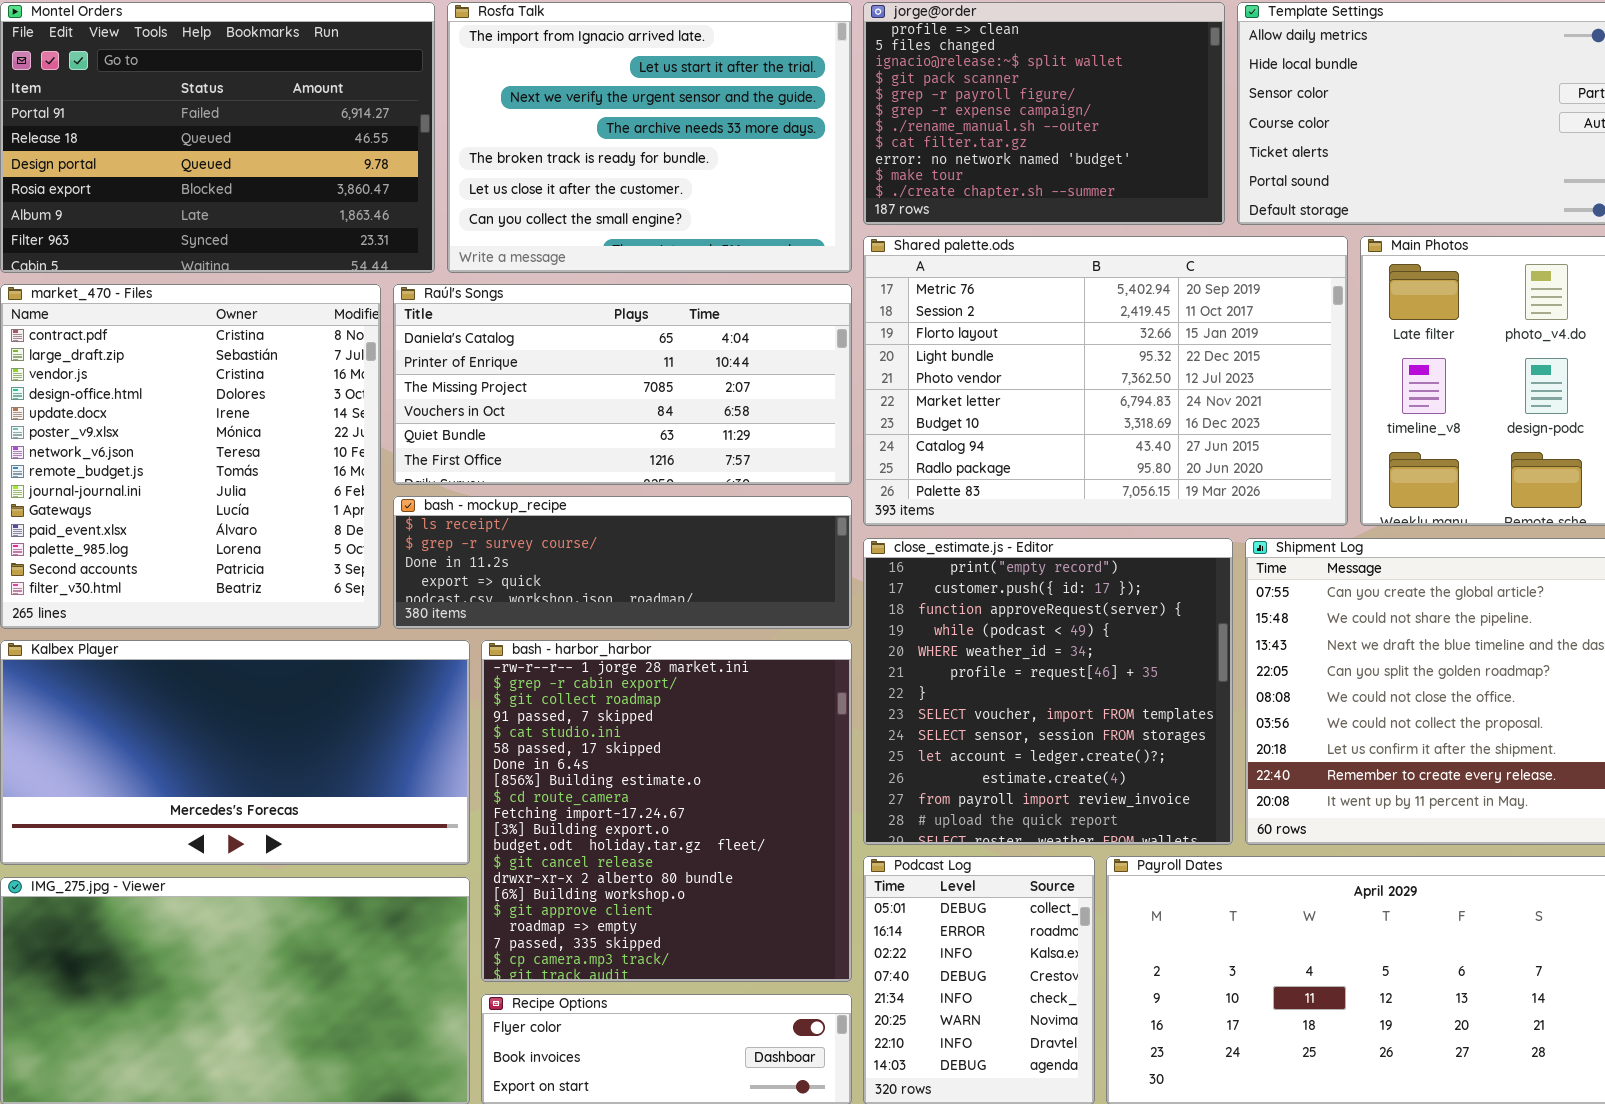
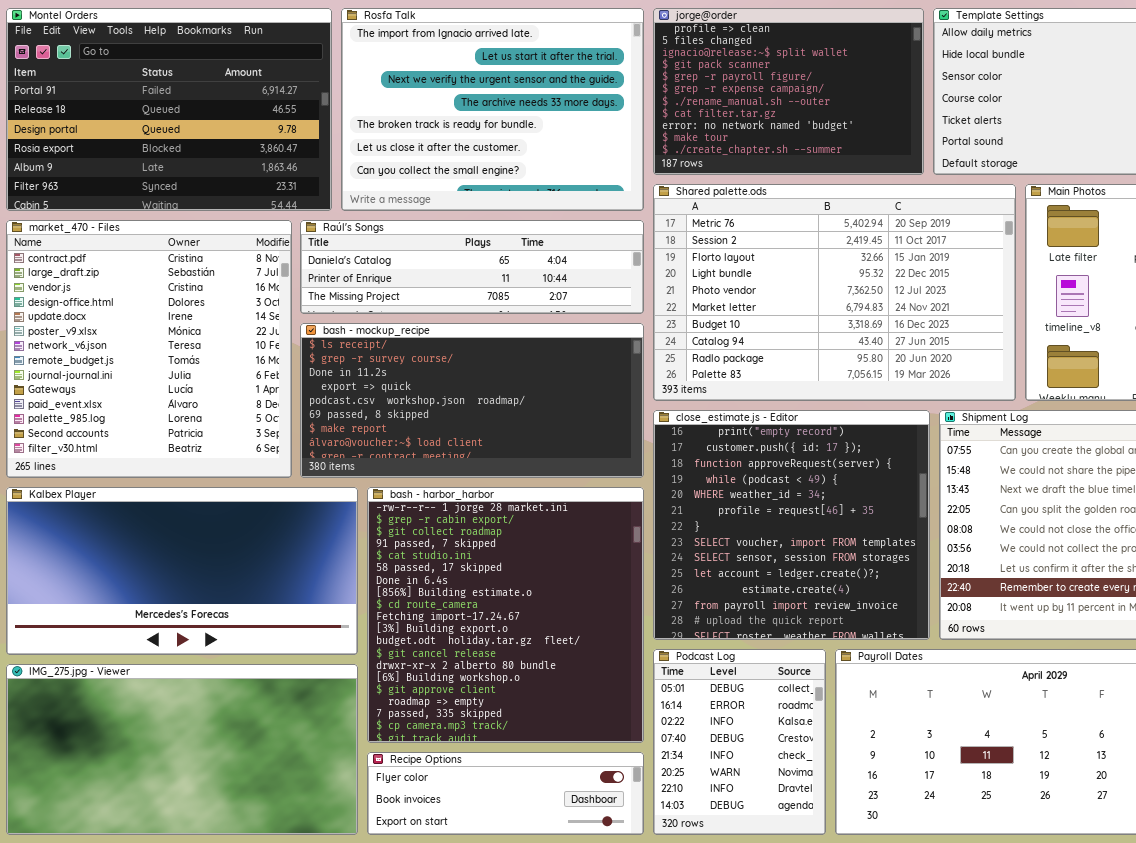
Raúl's Songs: [393,284,852,485] -> [300,220,644,314], resized
bash - mockup_recipe: [393,496,852,629] -> [300,323,644,478], resized

